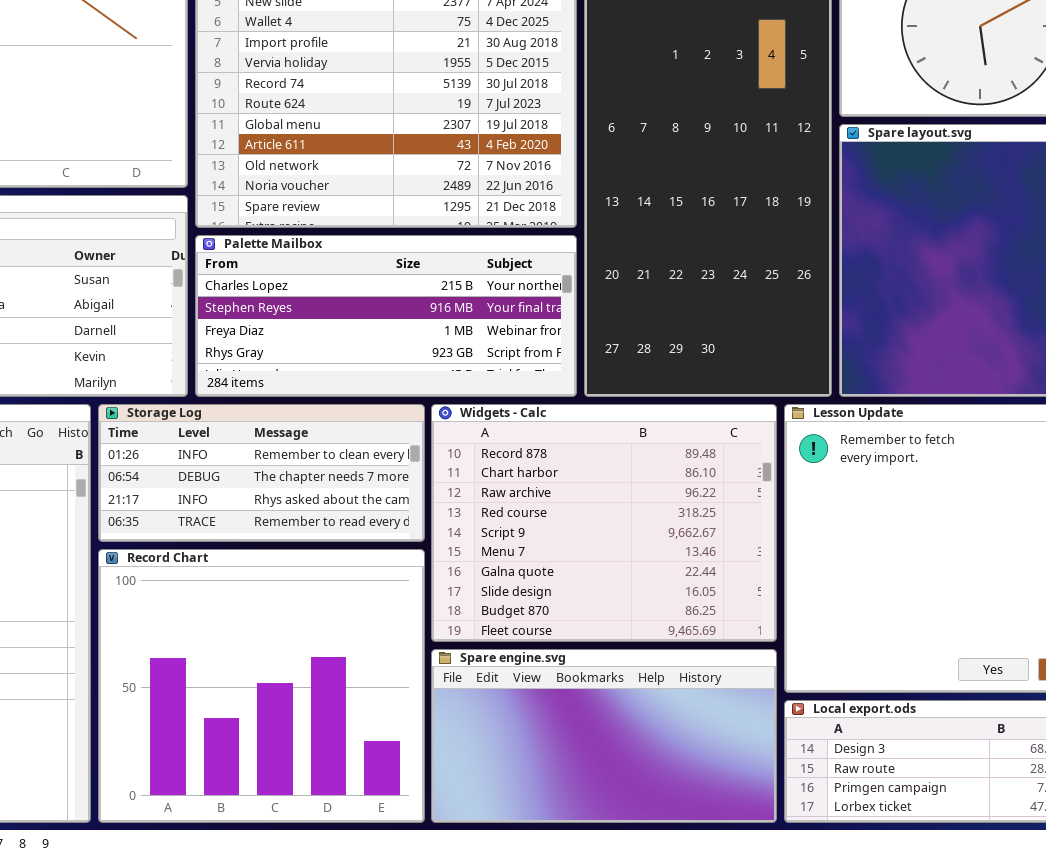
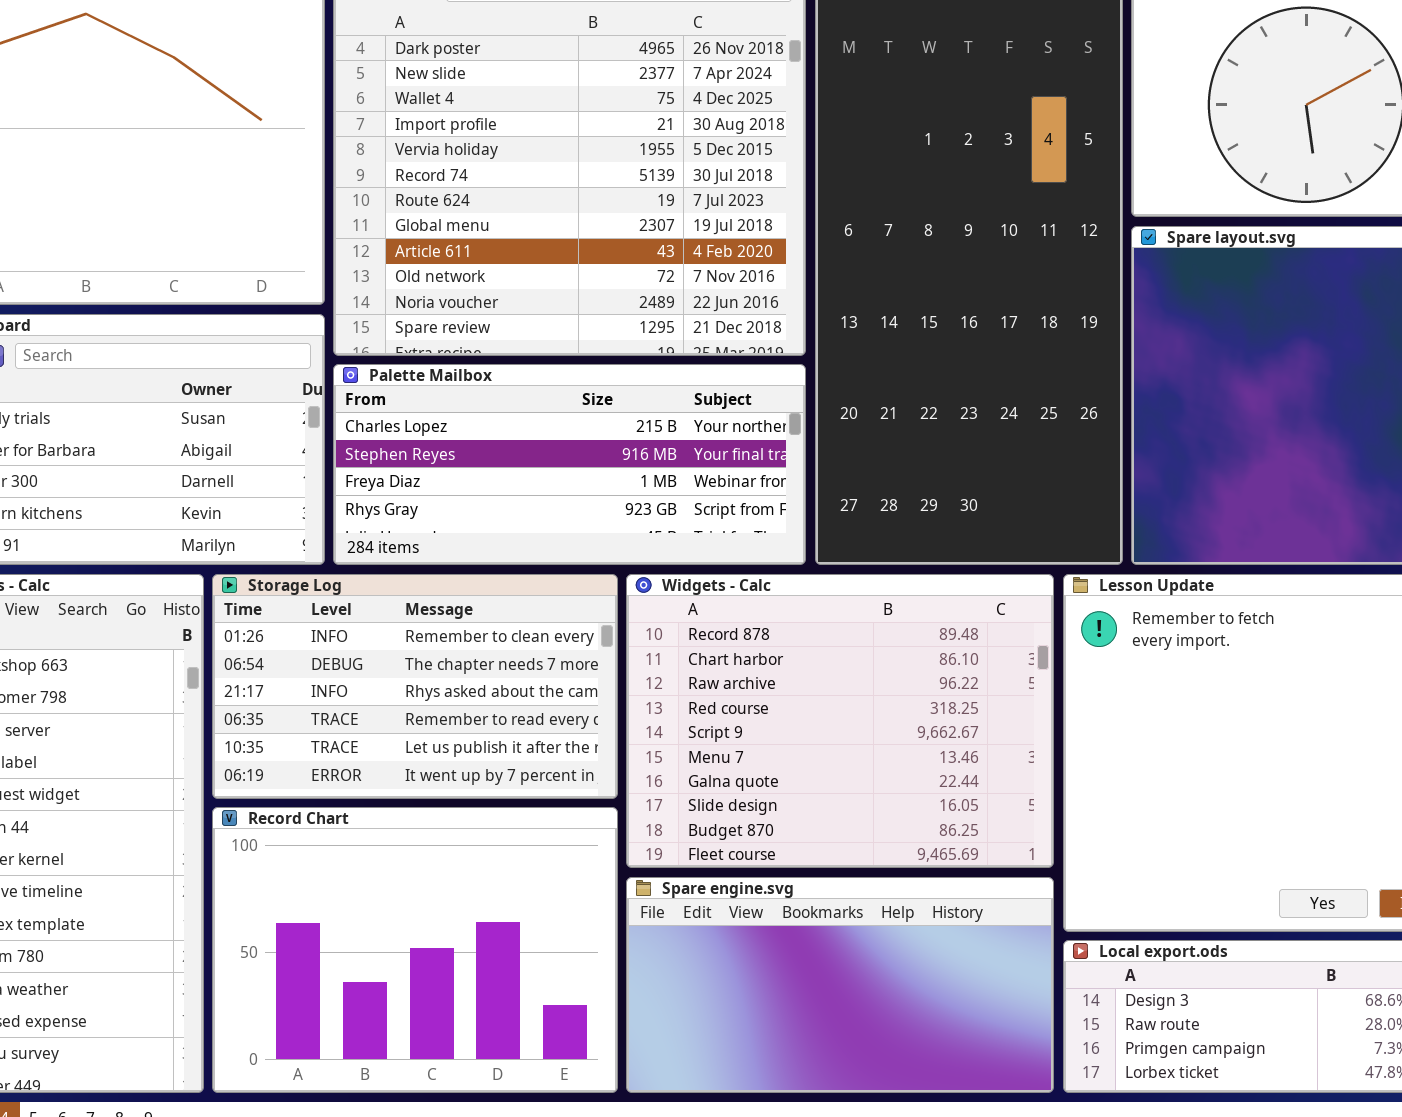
Storage Log: [98,404,425,542] -> [212,574,618,799], resized
Record Chart: [98,549,425,823] -> [212,807,618,1093], resized

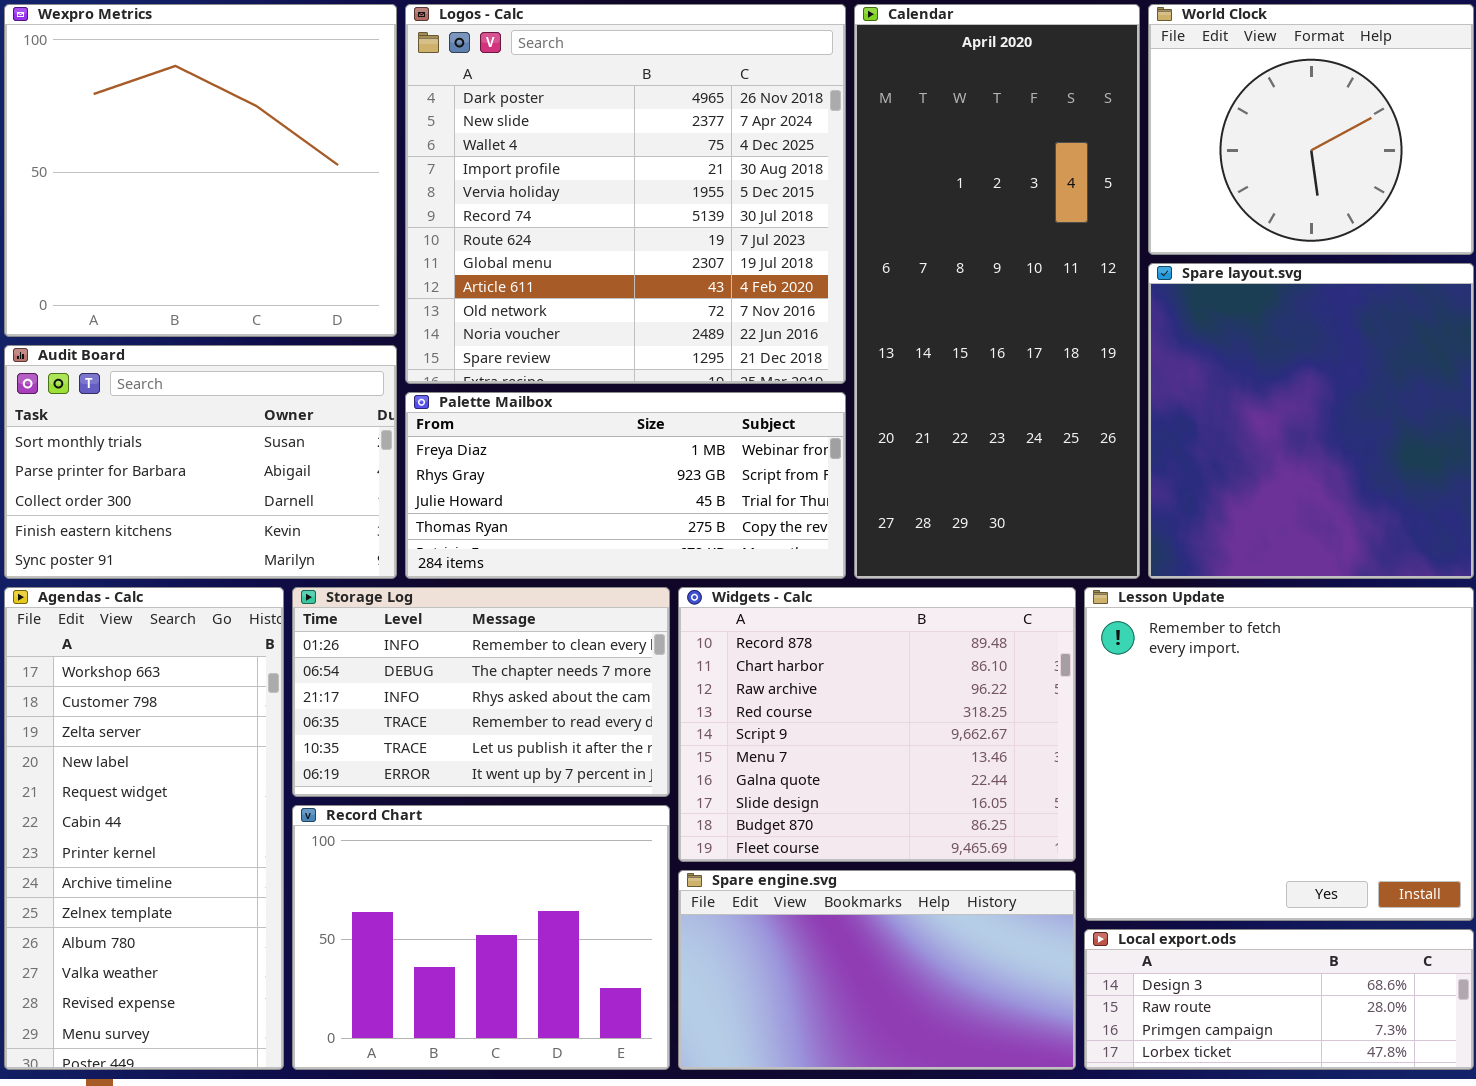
Palette Mailbox: [333,364,806,565] -> [405,392,846,579], scrolled down 2 rows

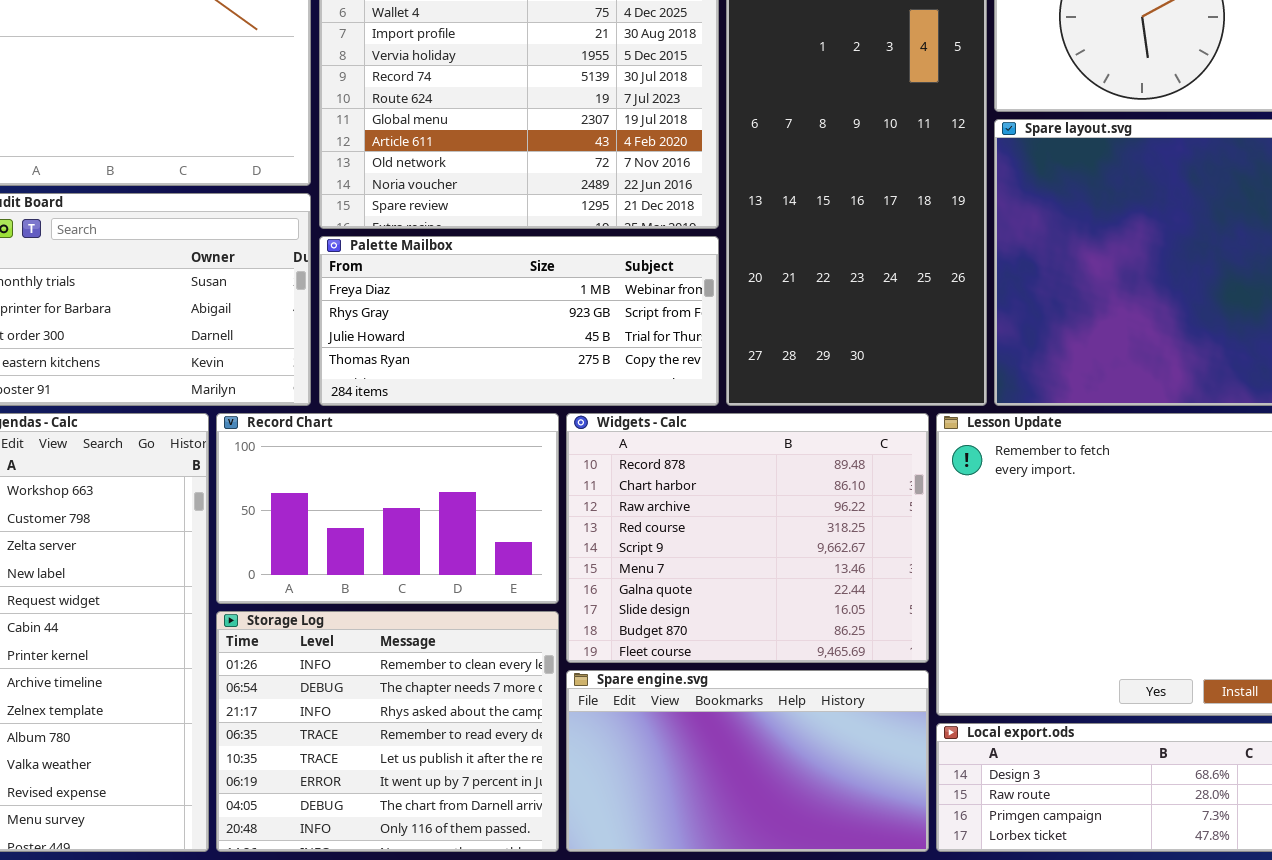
Storage Log: [292,587,670,797] -> [216,611,559,852], moved, resized
Record Chart: [292,805,670,1070] -> [216,413,559,604], moved, resized

